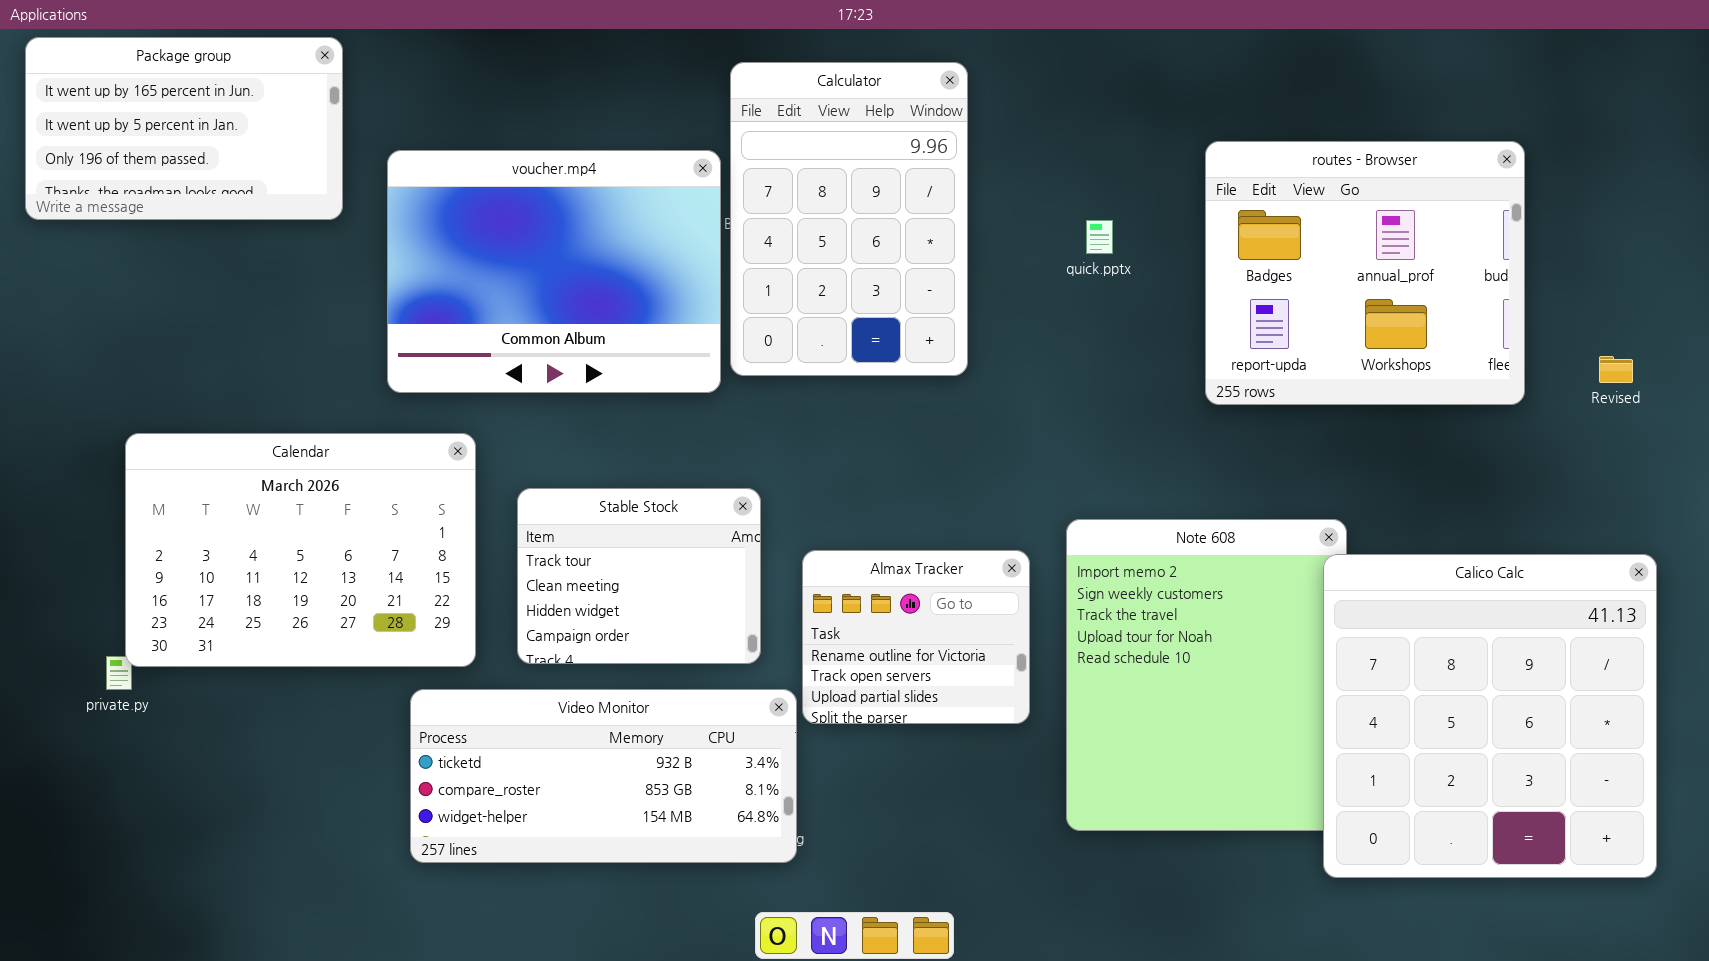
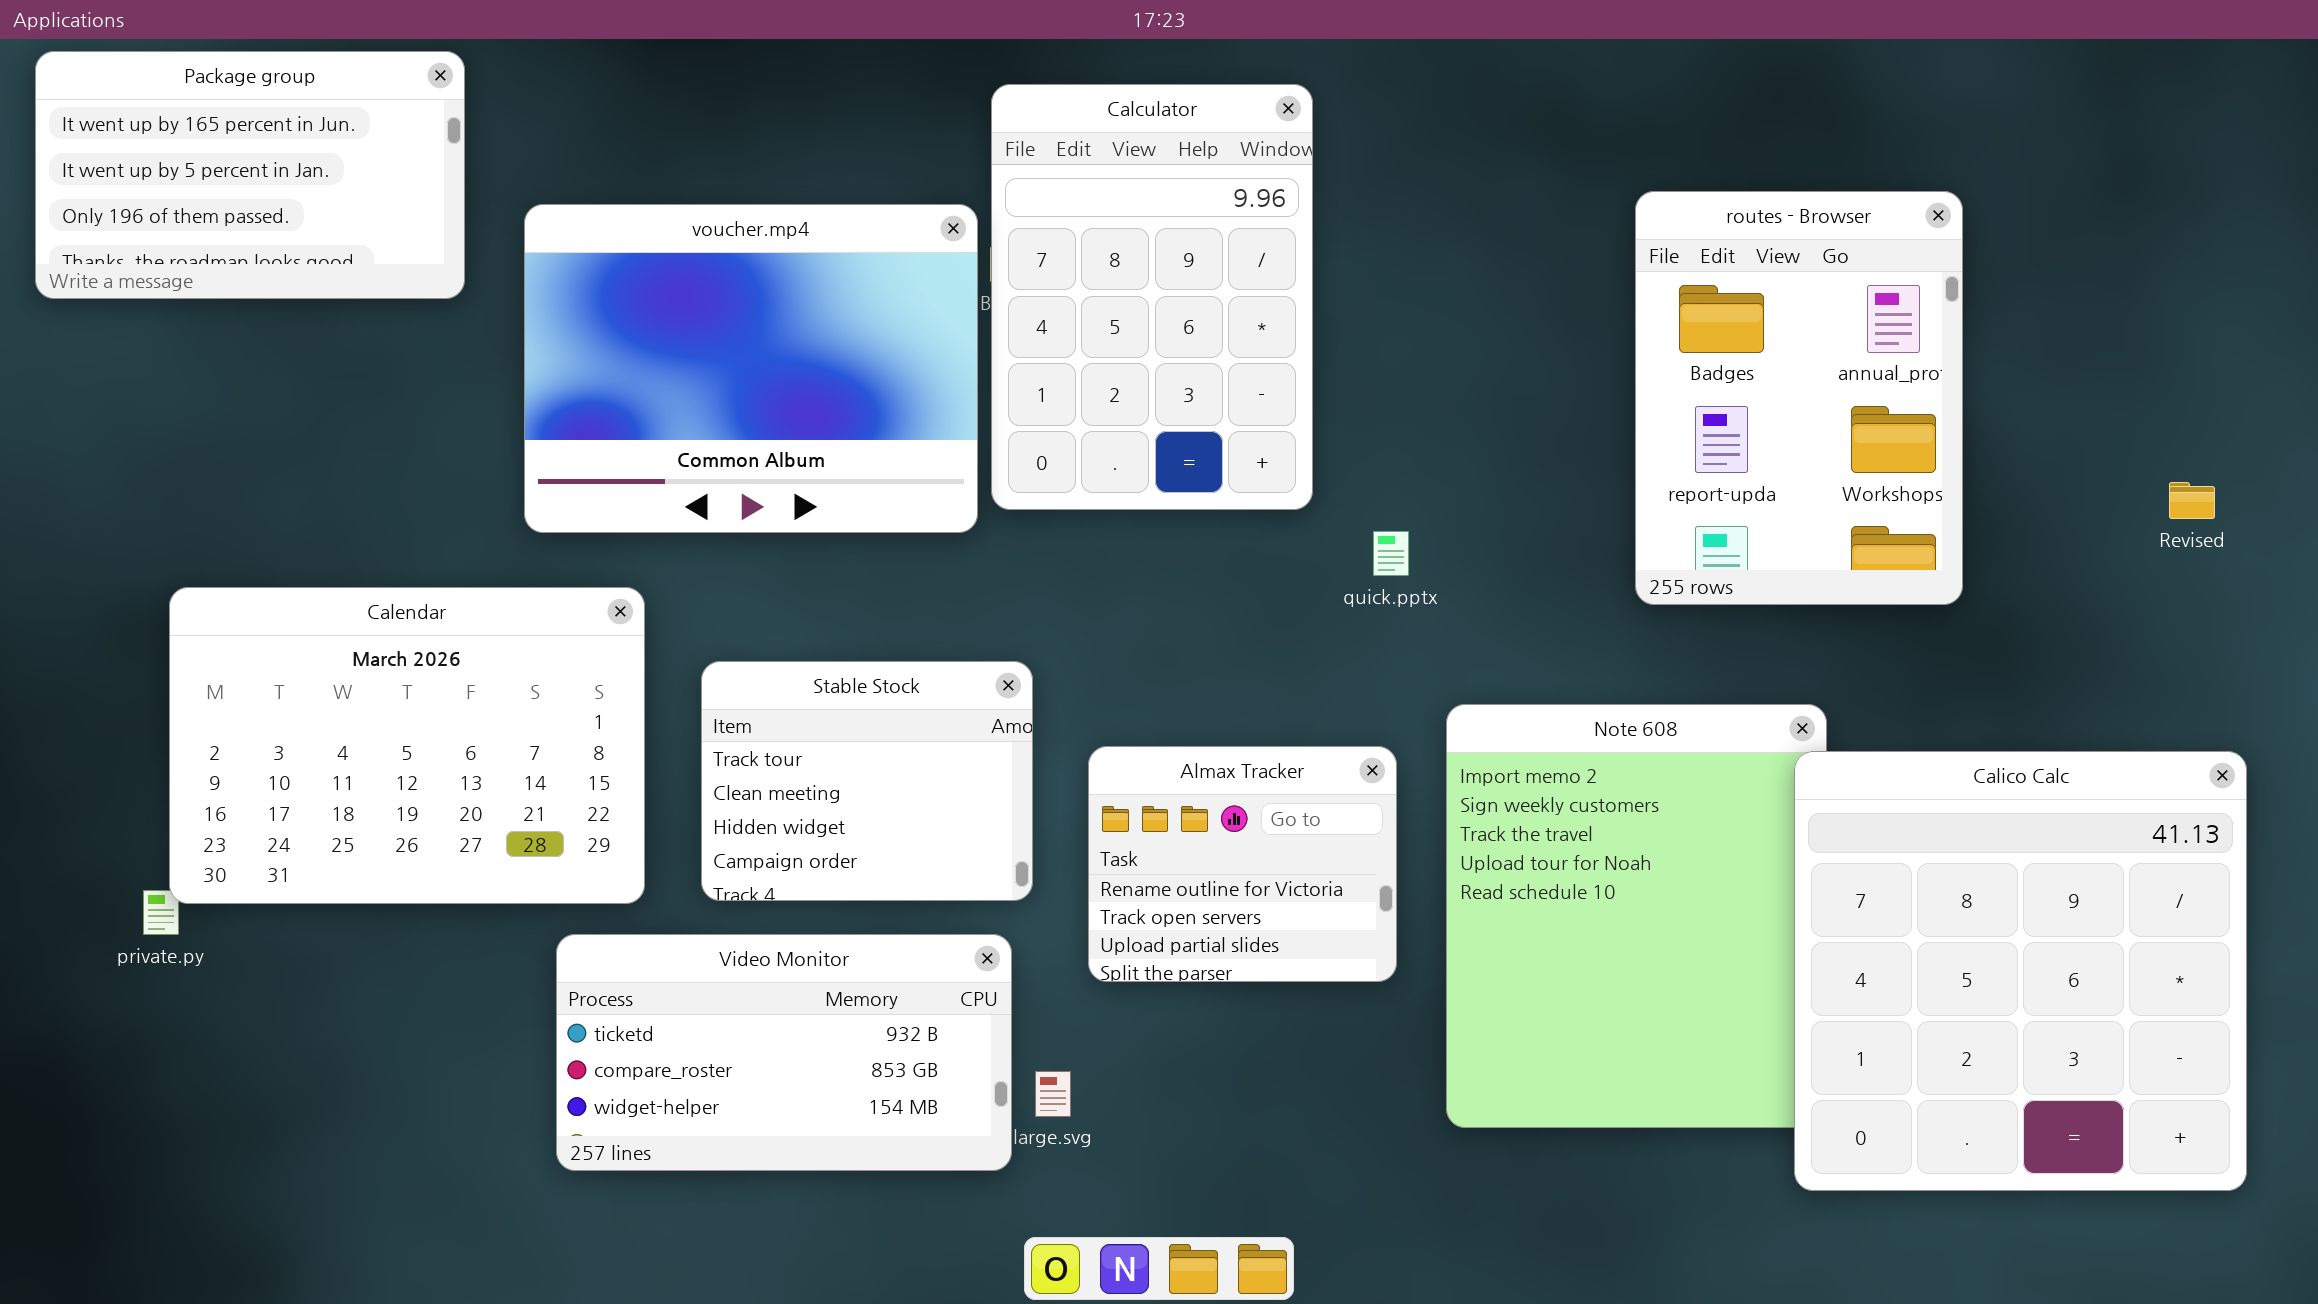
routes - Browser: [1205,141,1525,405] -> [1635,191,1963,605], resized
quick.pptx: [1086,220,1113,254] -> [1373,531,1409,576], moved
Video Monitor: [410,689,797,863] -> [556,934,1012,1171], resized

